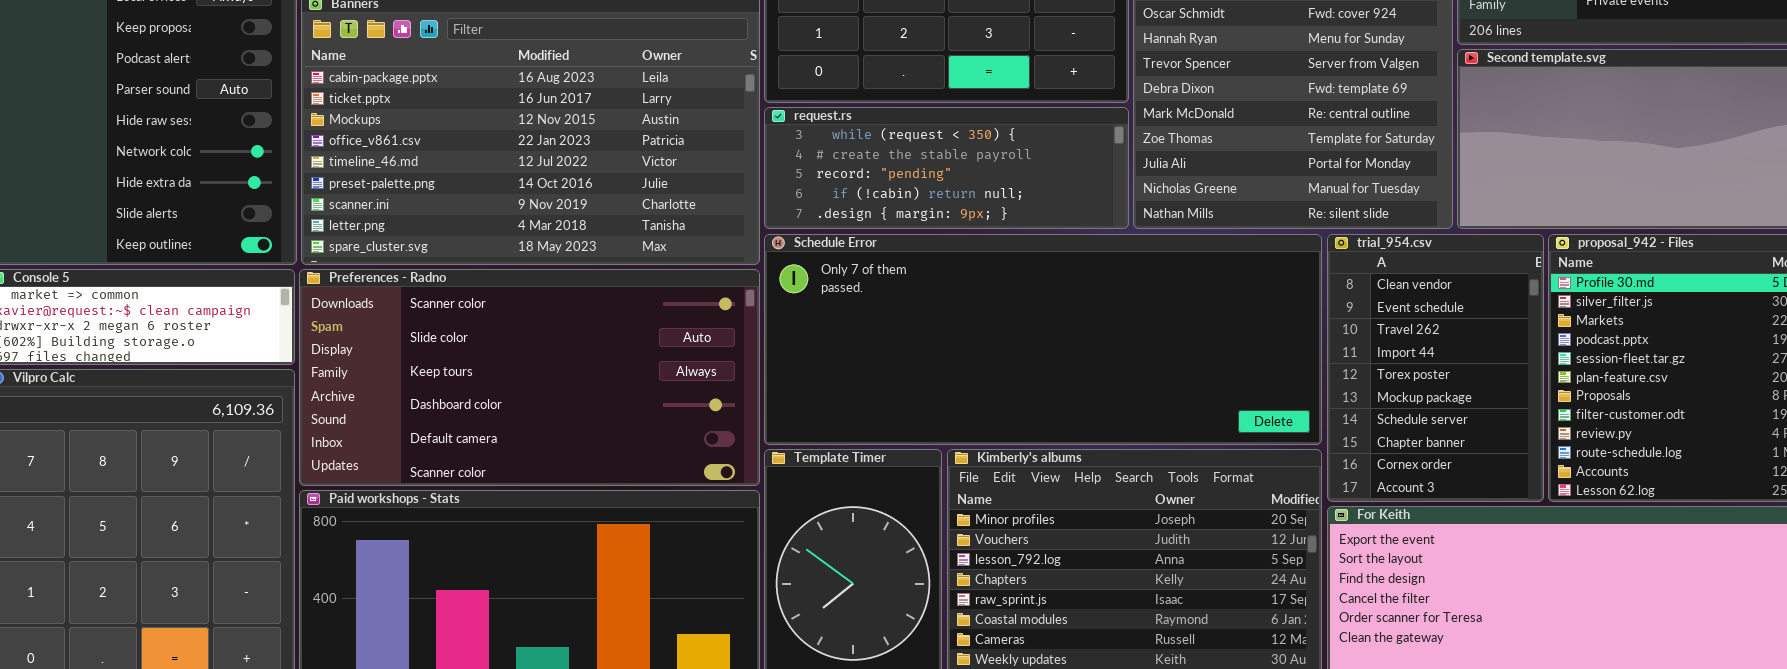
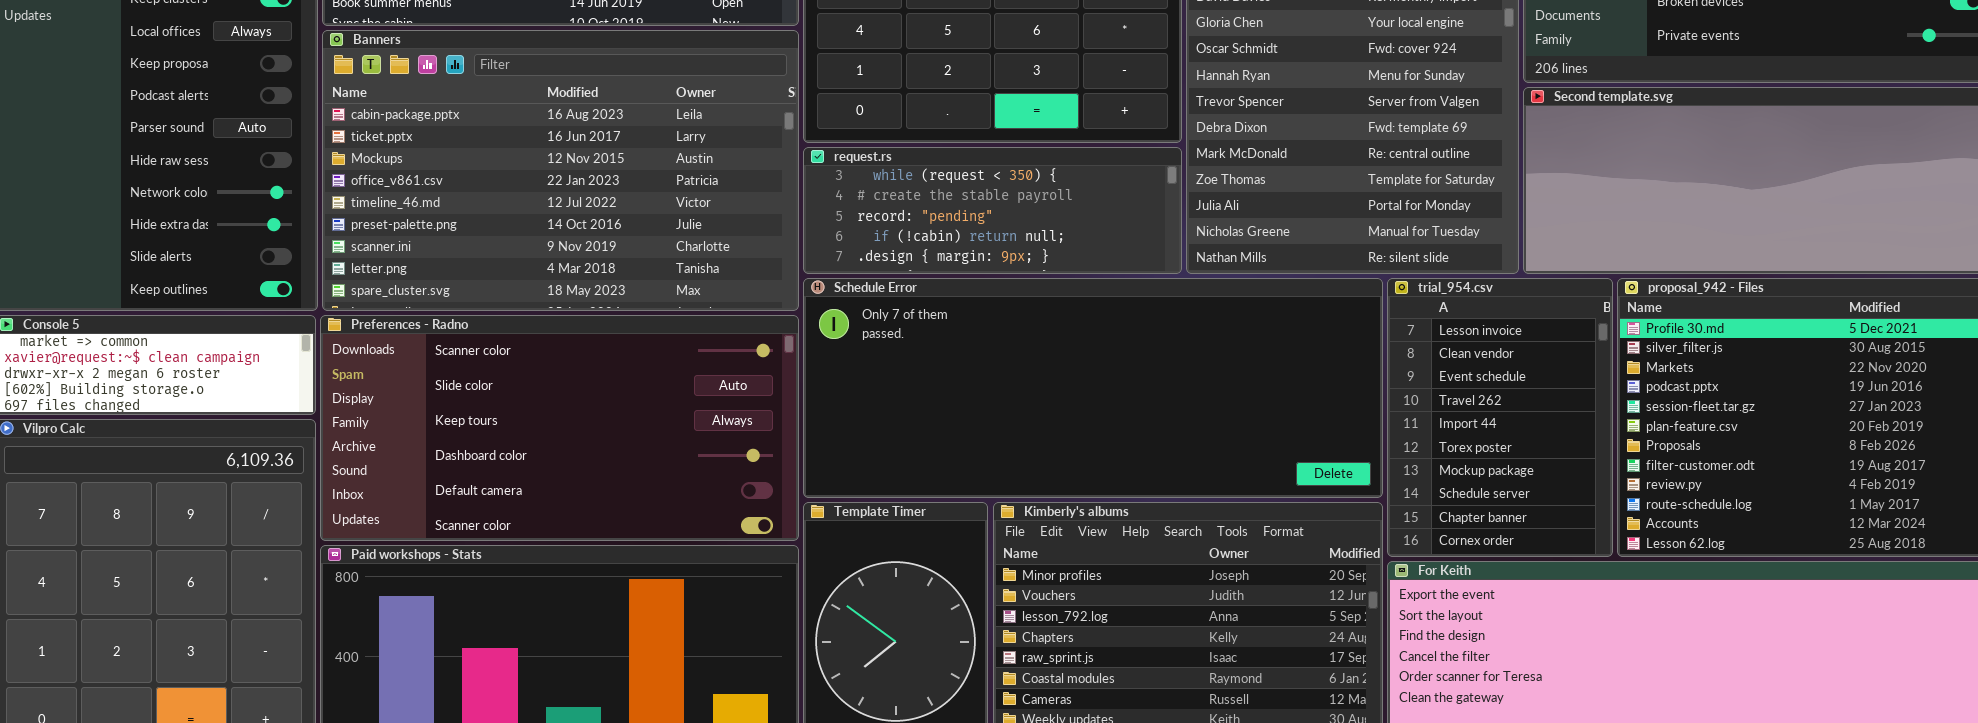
trial_954.csv: [1327,234,1544,502] -> [1387,278,1613,557], scrolled up 1 row

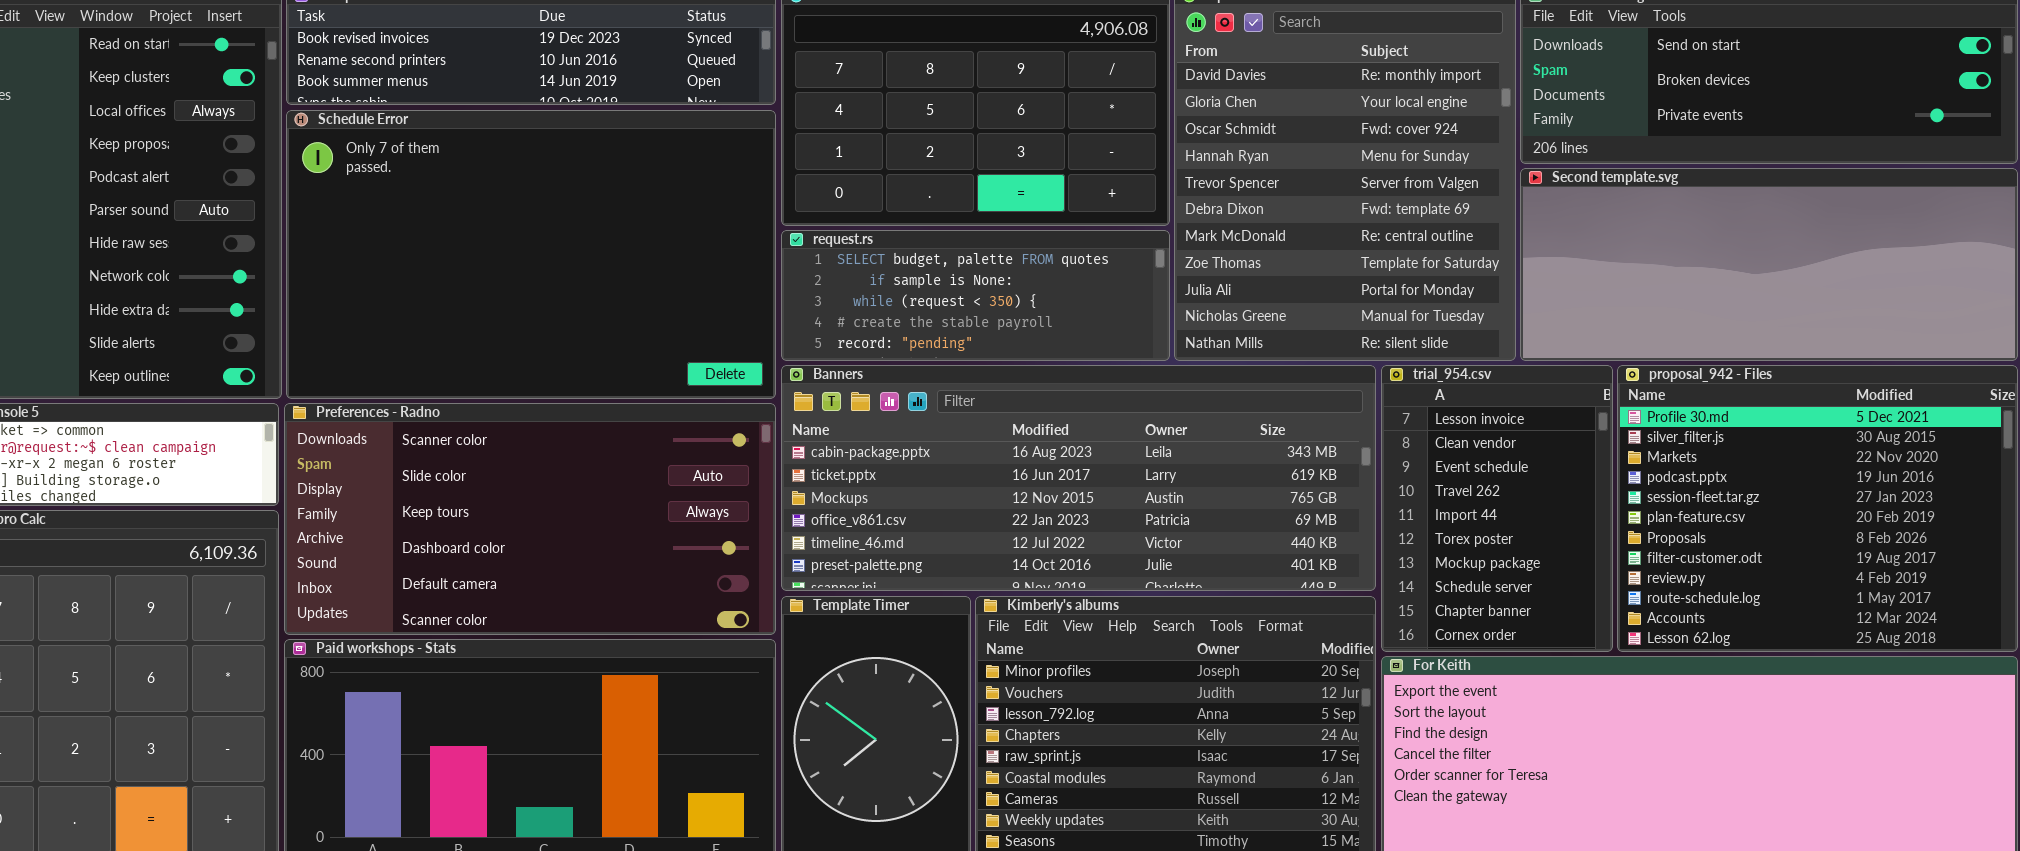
Banners: [322,30,799,311] -> [781,365,1376,591], moved, resized
request.rs: [803,147,1182,274] -> [781,230,1170,361], scrolled up 2 rows
Schedule Error: [803,278,1383,498] -> [286,110,776,399], moved, resized

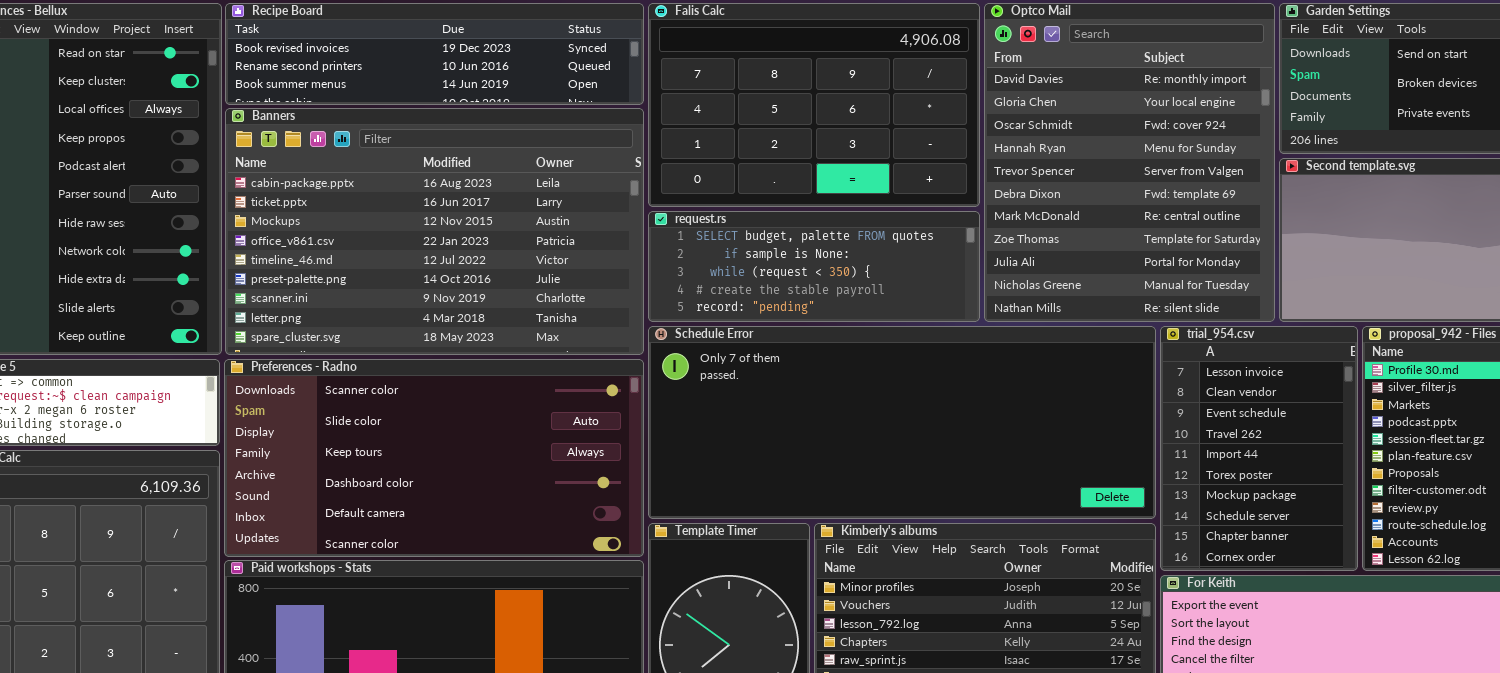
Schedule Error: [286,110,776,399] -> [648,326,1156,519], moved, resized
Banners: [781,365,1376,591] -> [225,108,644,355], moved, resized

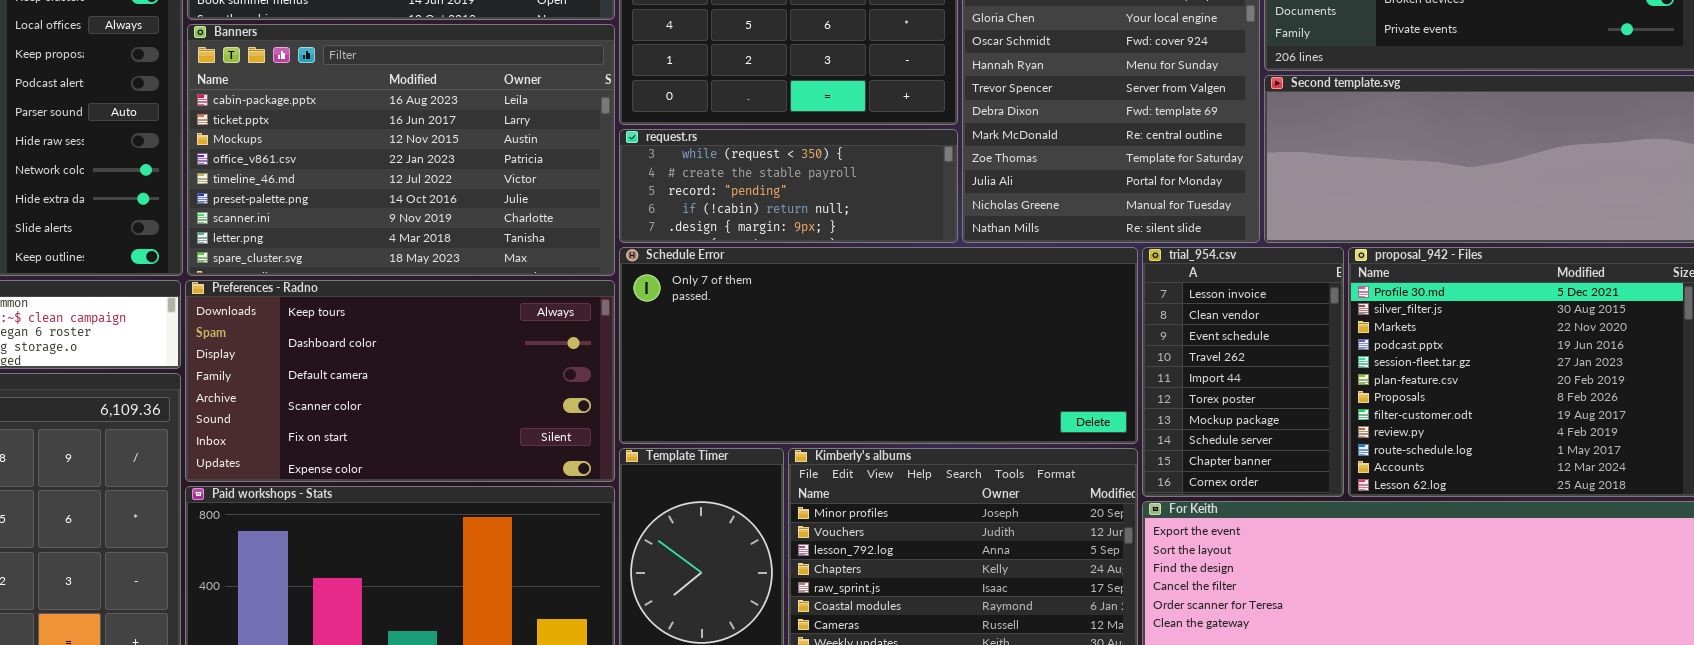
request.rs: [648,211,980,322] -> [619,129,958,243], scrolled down 2 rows
Preferences - Radno: [224,359,644,557] -> [185,280,615,482], scrolled down 2 rows

